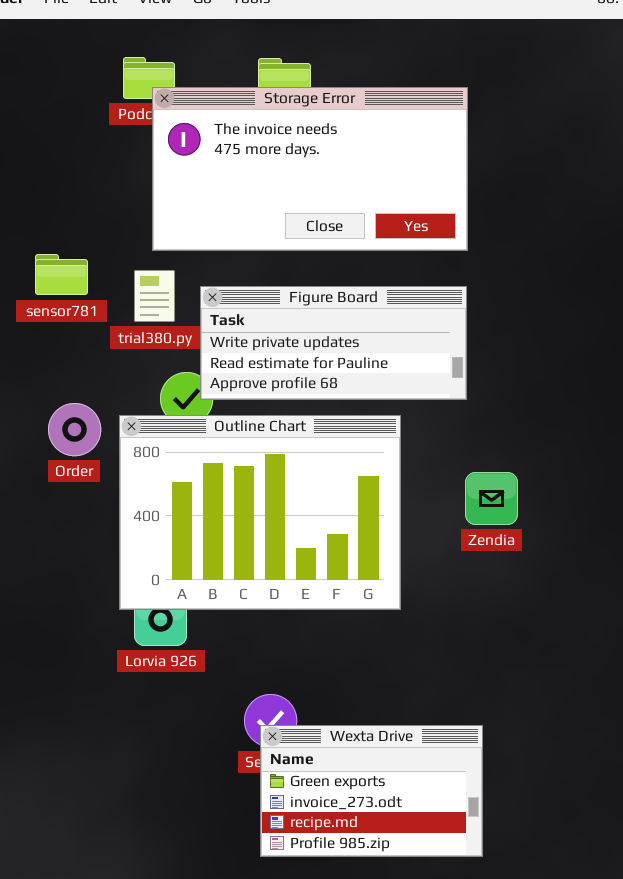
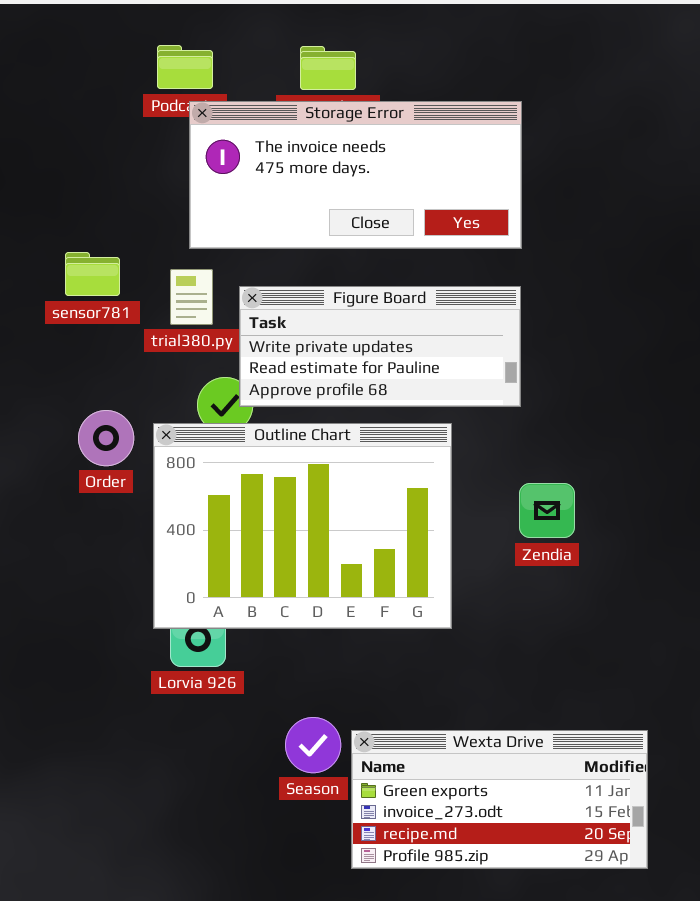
Storage Error: [152,87,468,251] -> [189,101,522,249], resized
Wexta Drive: [260,725,483,857] -> [351,730,648,869], moved, resized

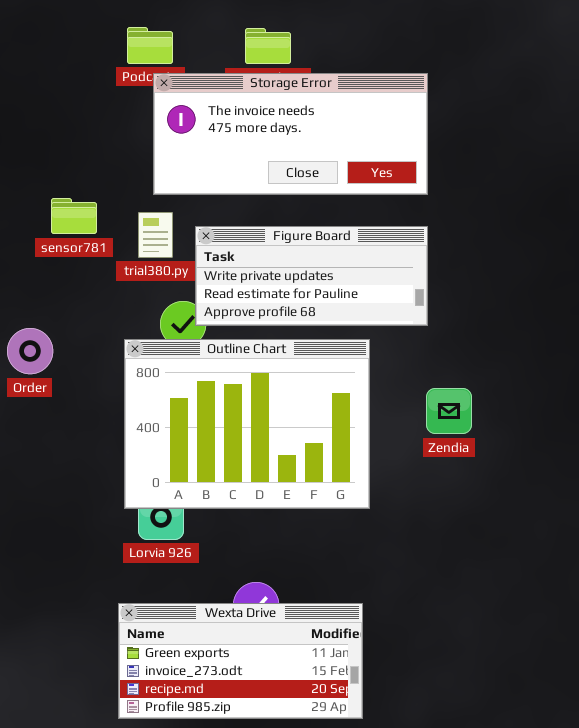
Order: [78,410,134,466] -> [7,328,53,374], moved
Wexta Drive: [351,730,648,869] -> [118,603,363,719], moved

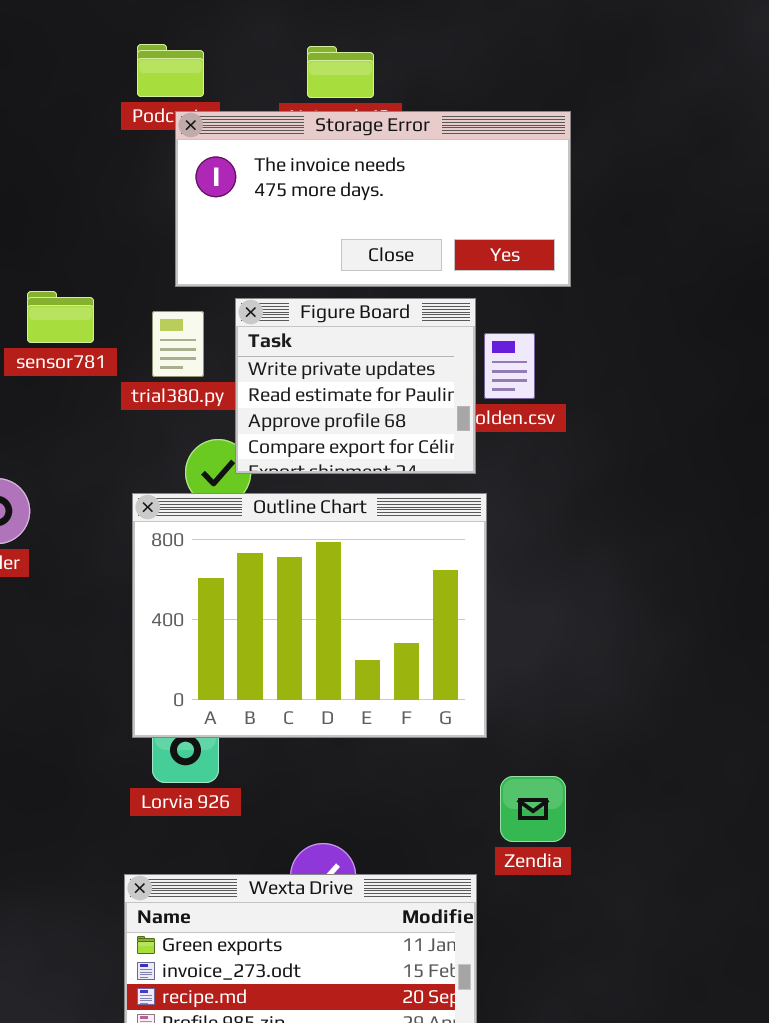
Figure Board: [195,226,428,326] -> [235,298,476,474], resized
Zendia: [426,388,472,434] -> [500,776,566,842], moved

